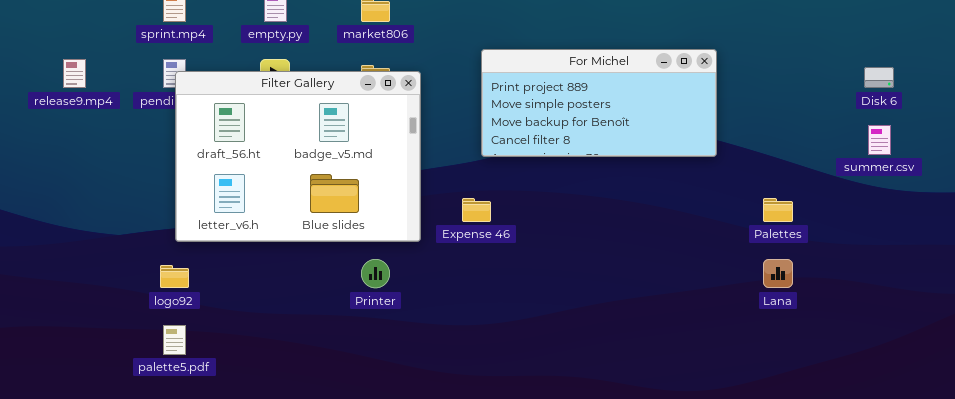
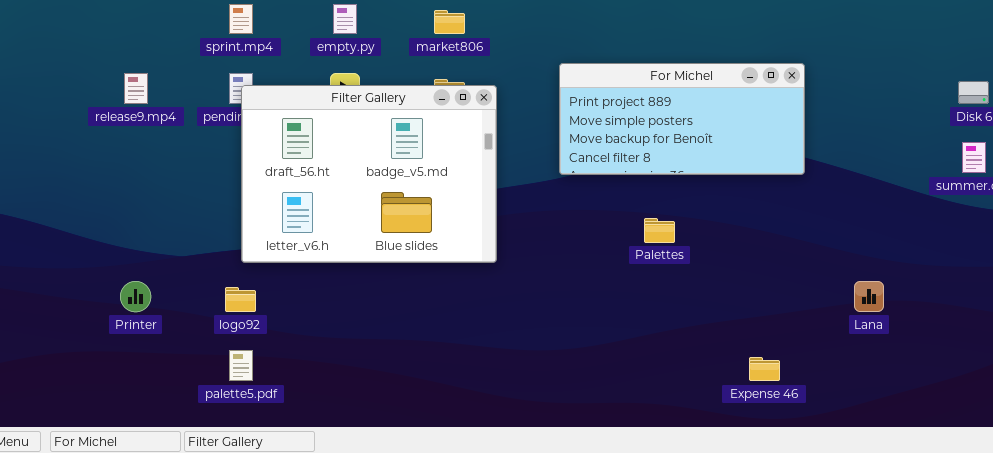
Expense 46: [462,198,491,222] -> [749,357,780,381], moved
Palettes: [763,198,793,222] -> [644,218,675,243], moved
Printer: [361,259,390,288] -> [120,281,151,312], moved

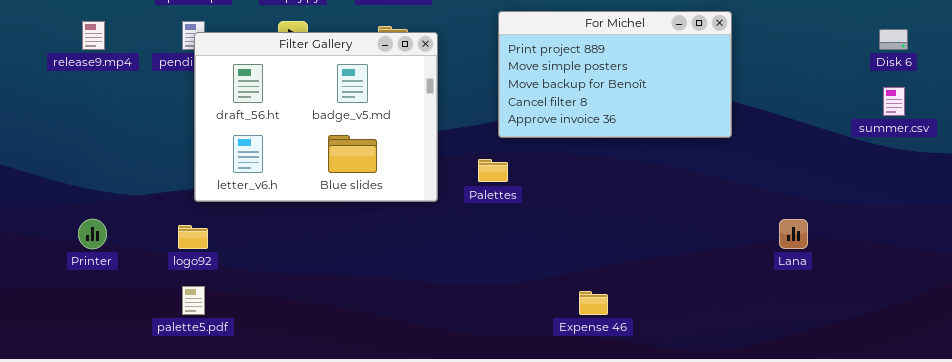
For Michel: [559,63,805,175] -> [498,11,732,138], resized
Palettes: [644,218,675,243] -> [478,159,508,182], moved
Expense 46: [749,357,780,381] -> [579,291,608,315], moved

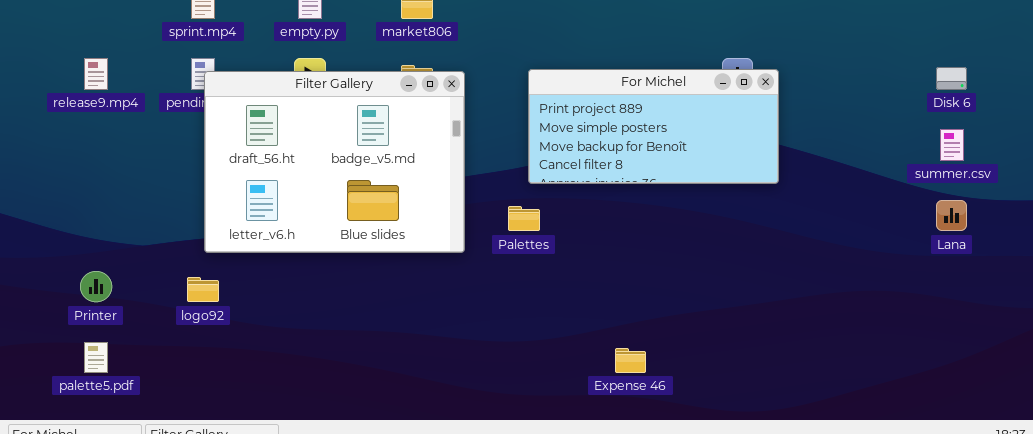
For Michel: [498,11,732,138] -> [528,69,779,184], resized
Lana: [779,219,808,249] -> [936,200,967,231], moved
palette5.pdf: [182,286,205,315] -> [84,342,108,373], moved

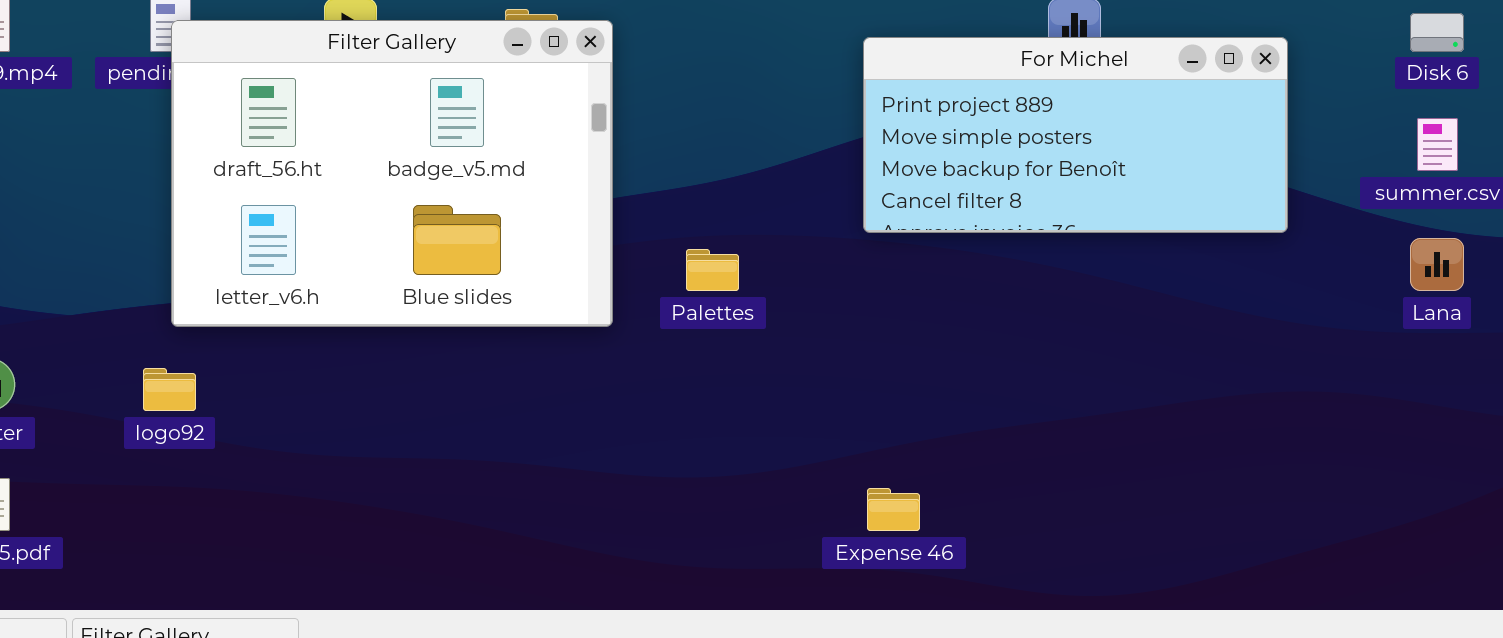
For Michel: [528,69,779,184] -> [863,37,1288,233], moved

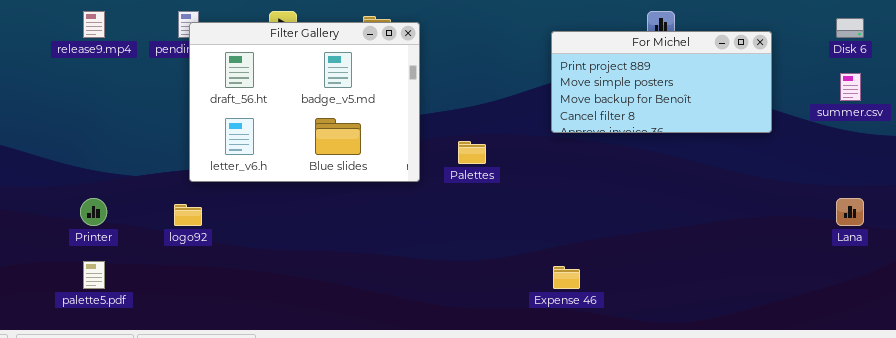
Lana: [1410,238,1464,291] -> [836,198,864,226], moved

